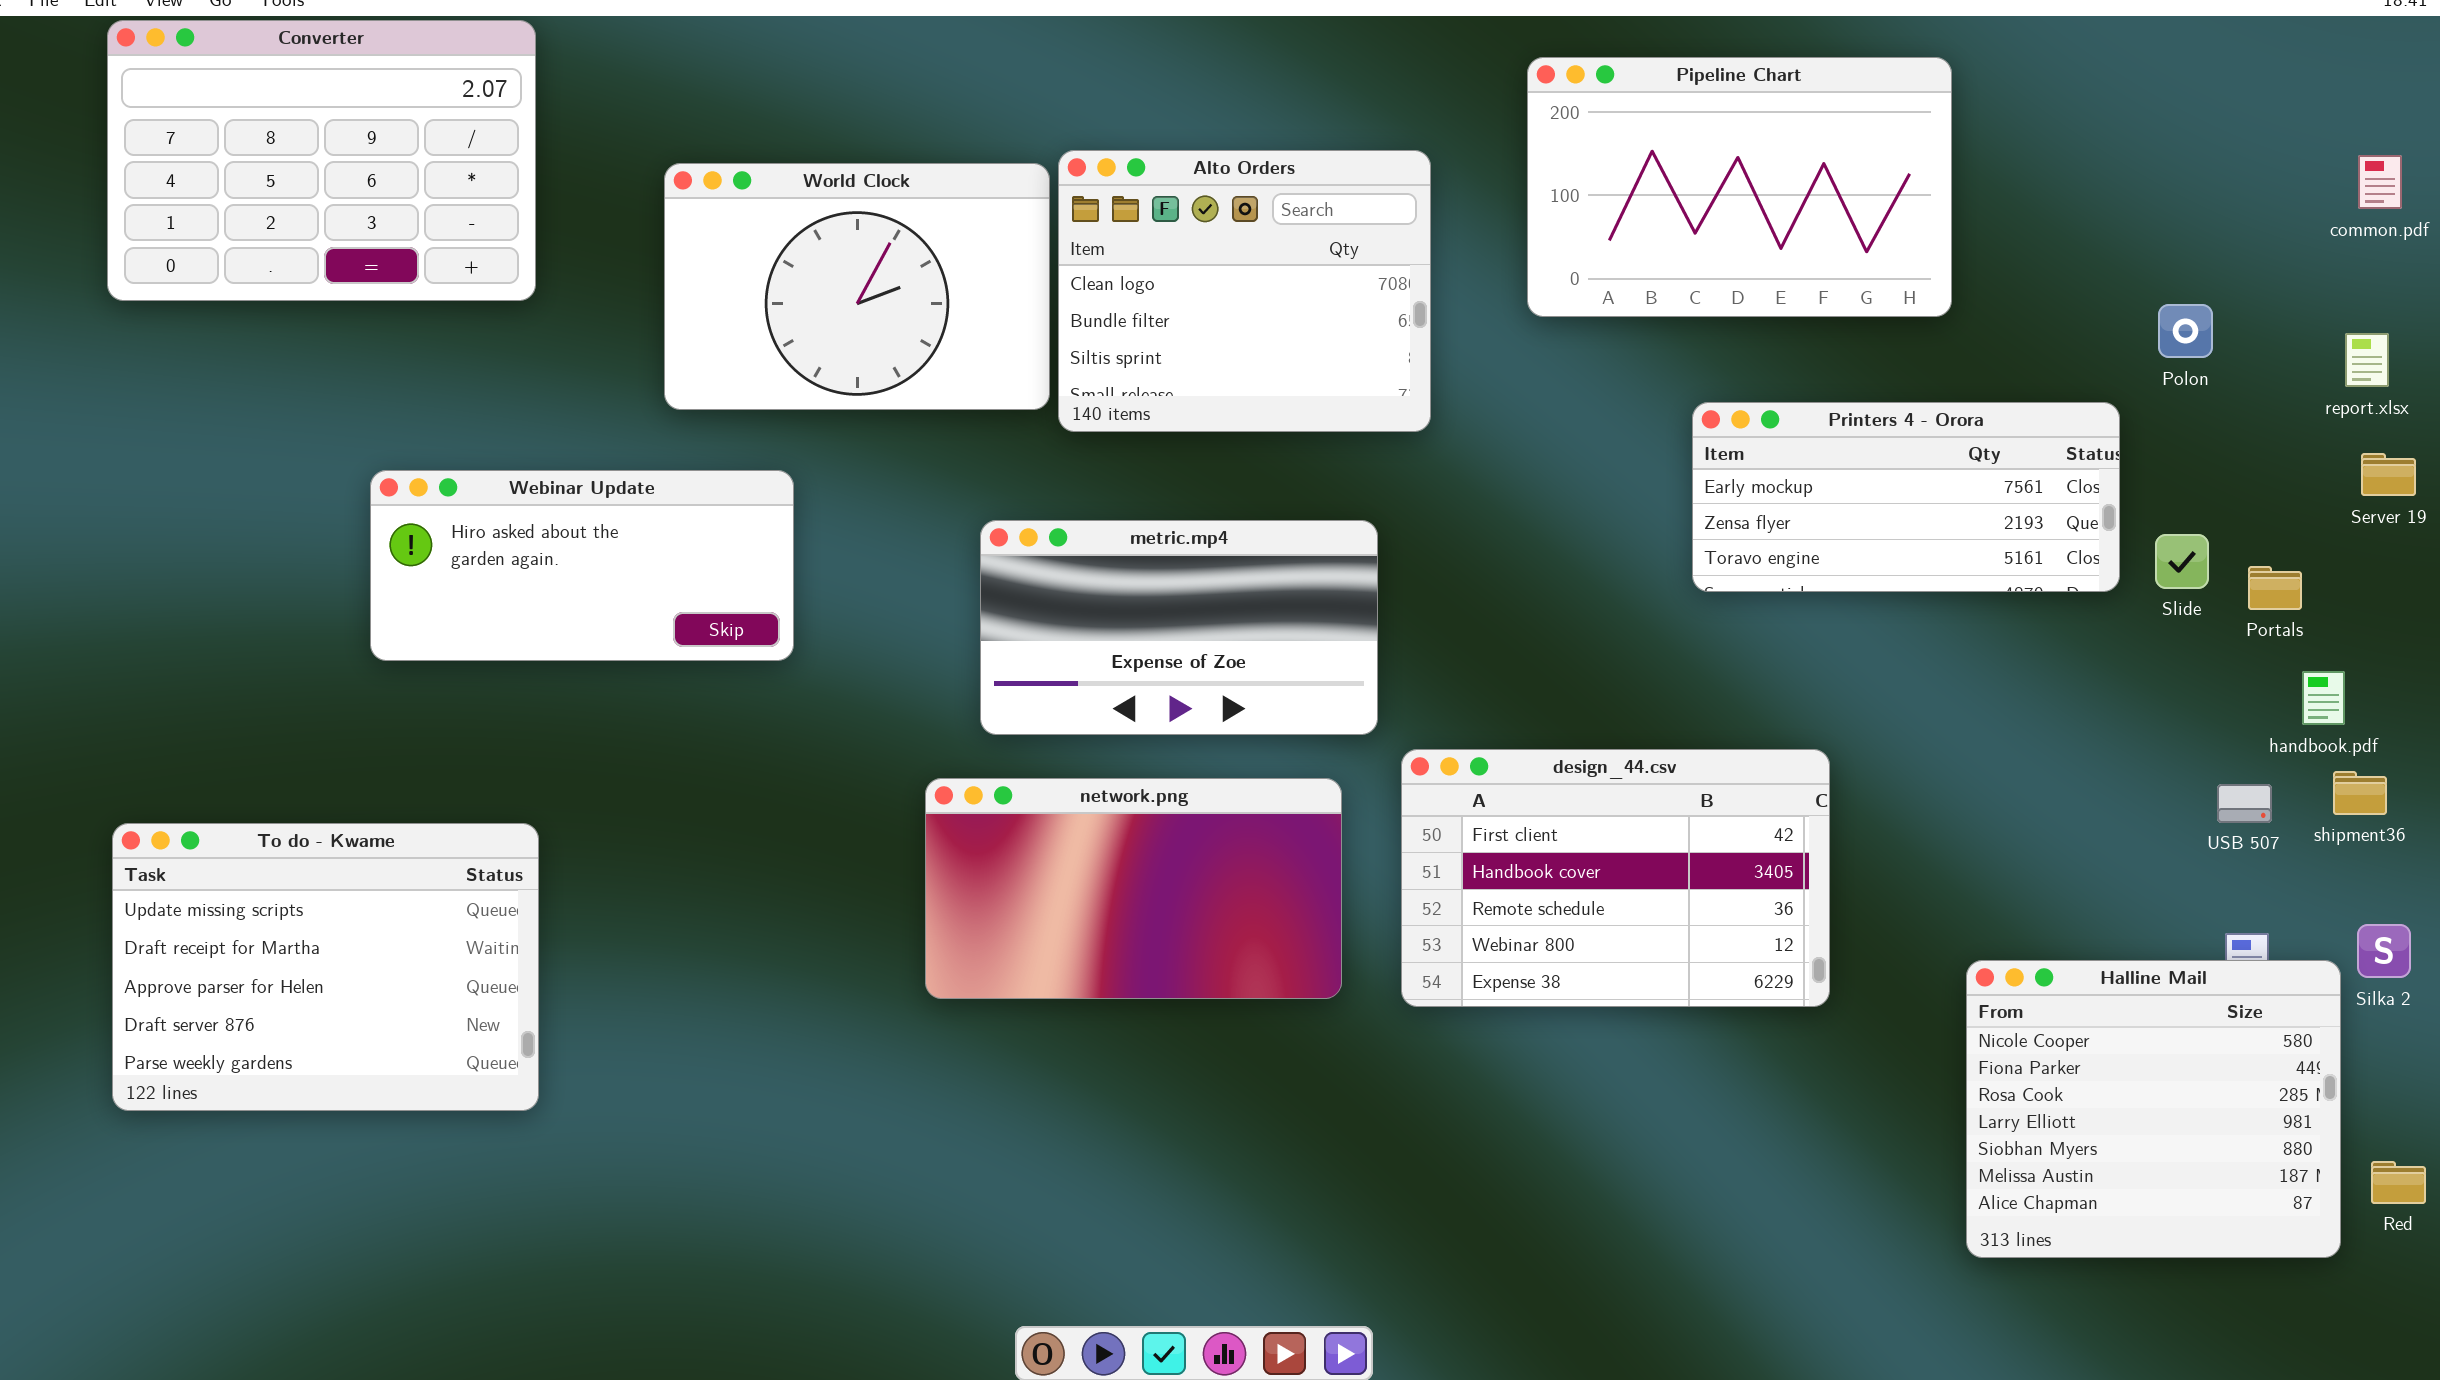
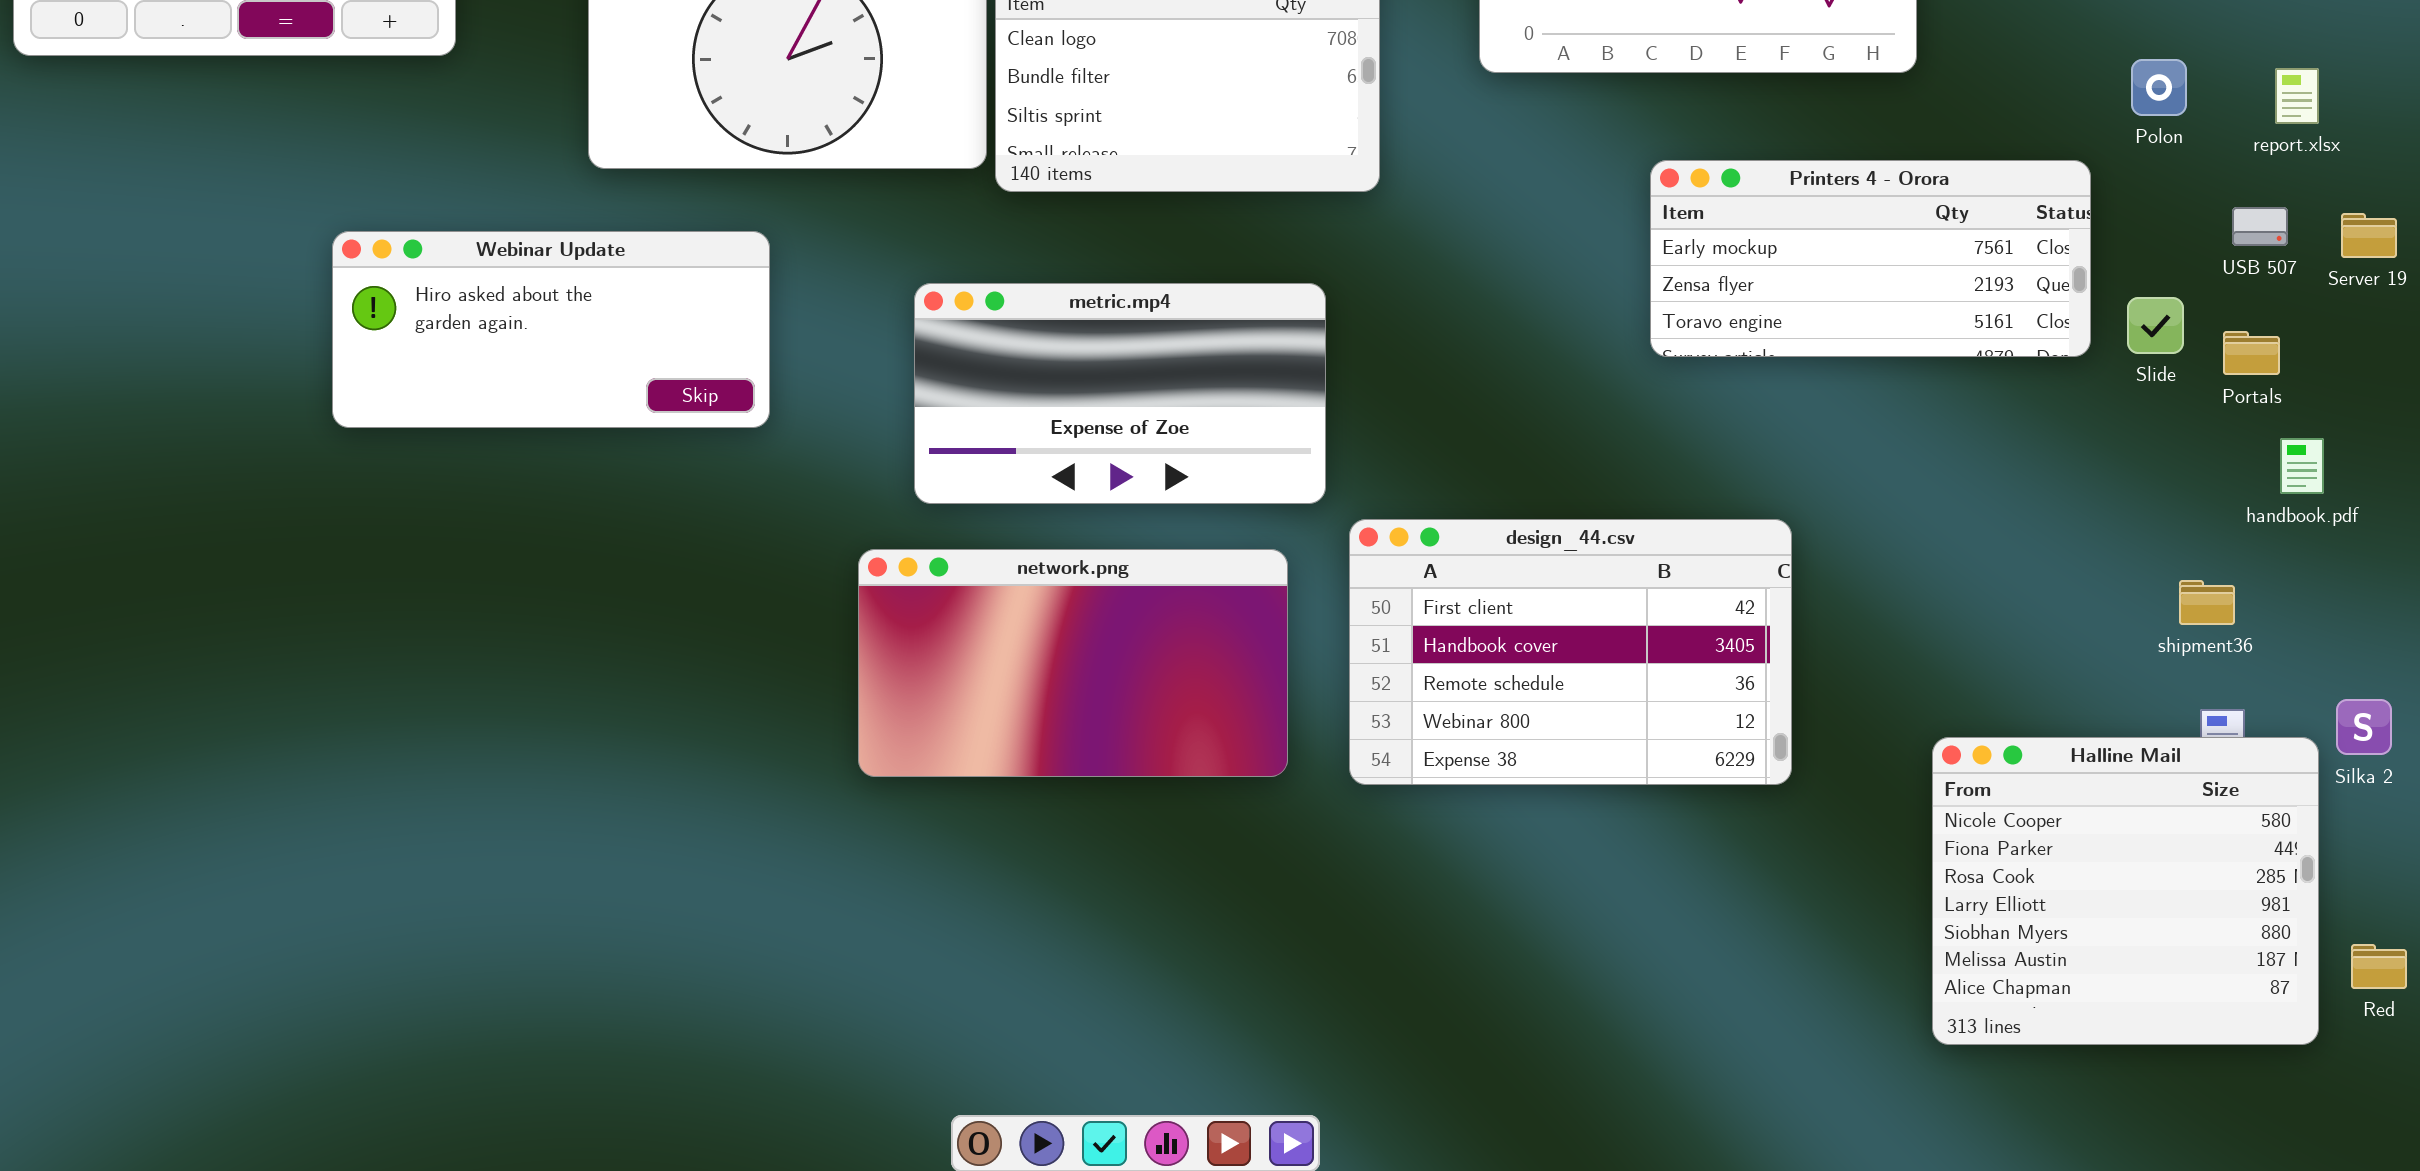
report.xlsx: [2345,333,2389,387] -> [2275,68,2319,124], moved
Webinar Update: [370,470,794,661] -> [332,231,770,428], moved
shipment36: [2333,771,2387,815] -> [2179,580,2235,625], moved
USB 507: [2217,784,2272,823] -> [2232,207,2288,246], moved
To do - Kwame: [112,823,539,1111] -> none, closed

